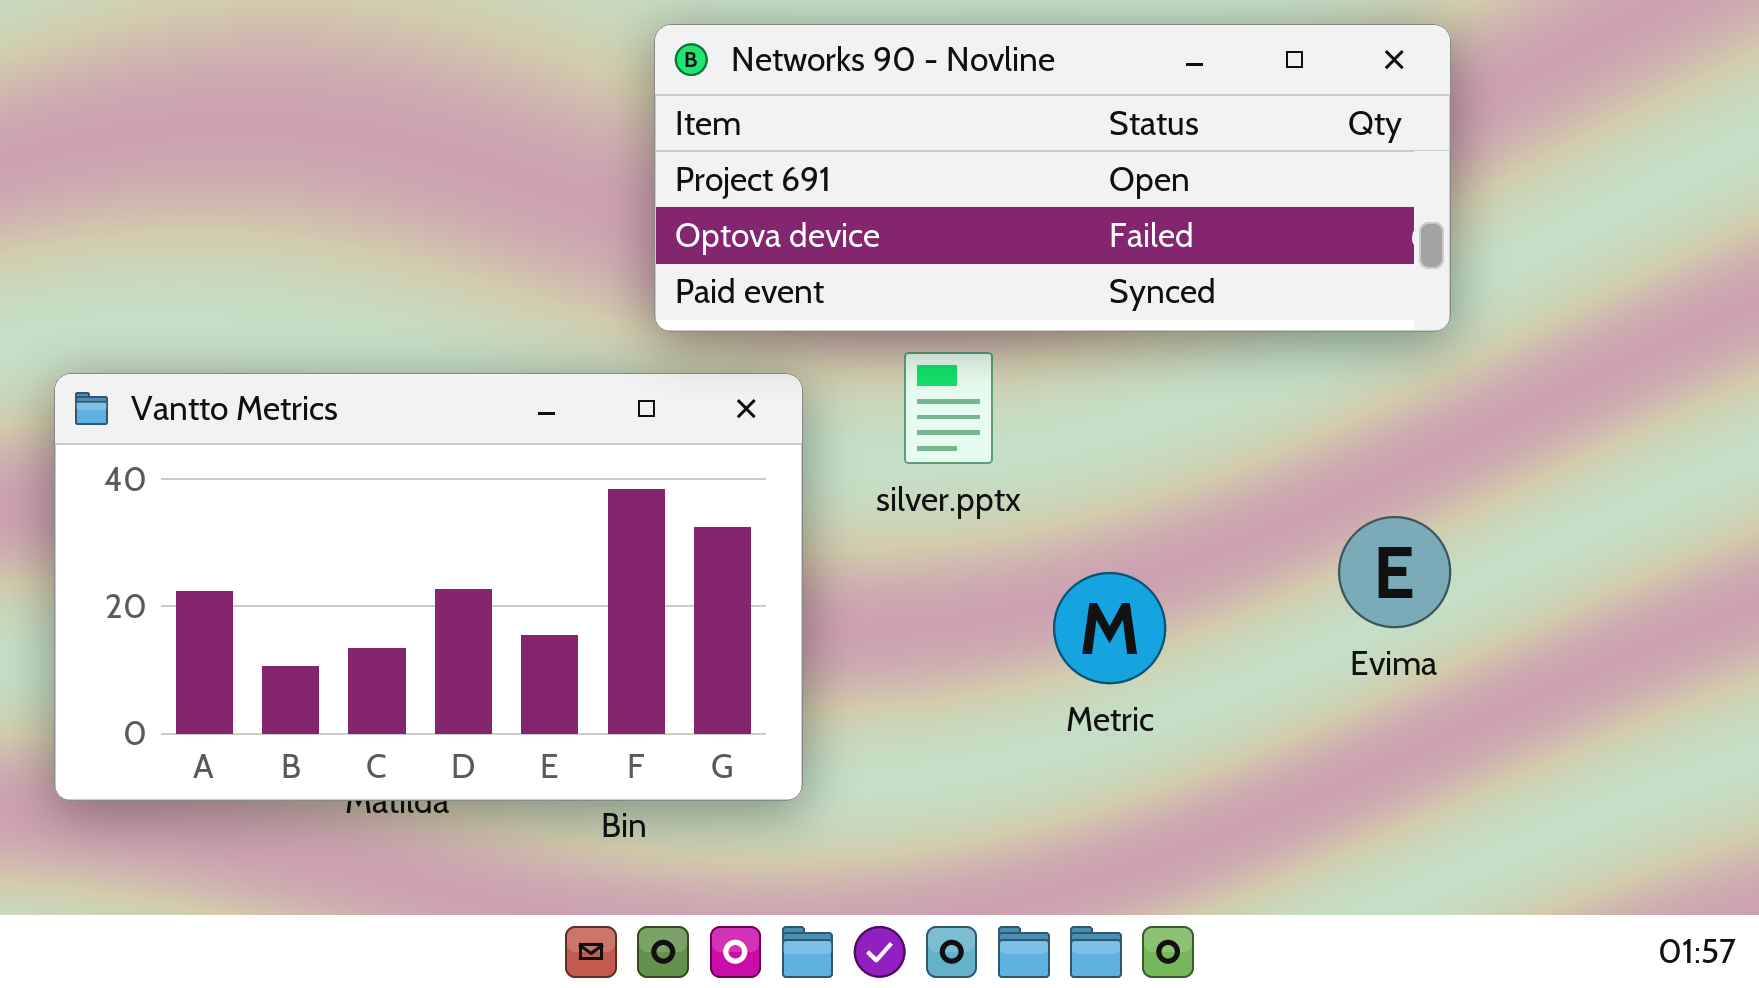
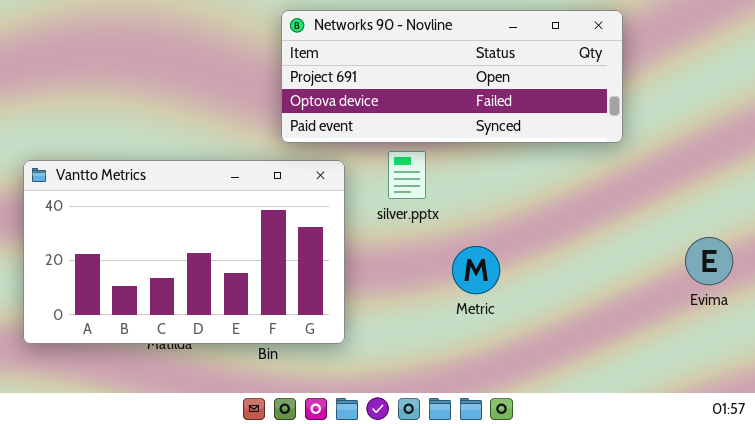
Evima: [1338,516,1451,628] -> [685,237,733,285], moved

